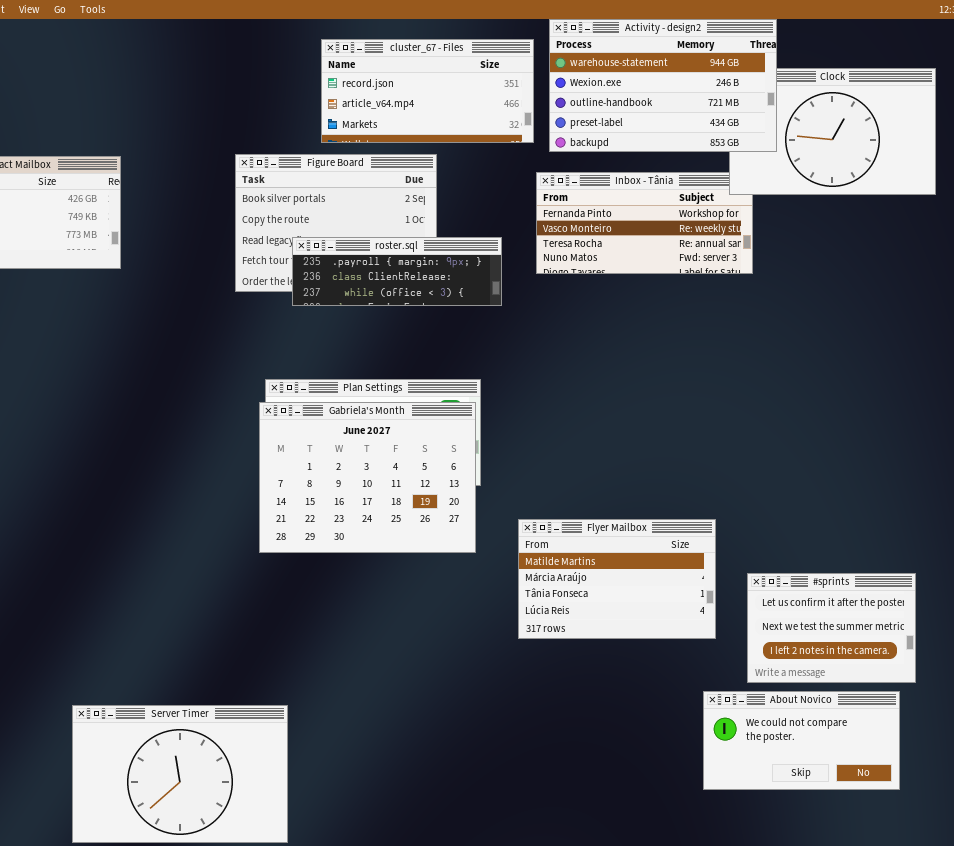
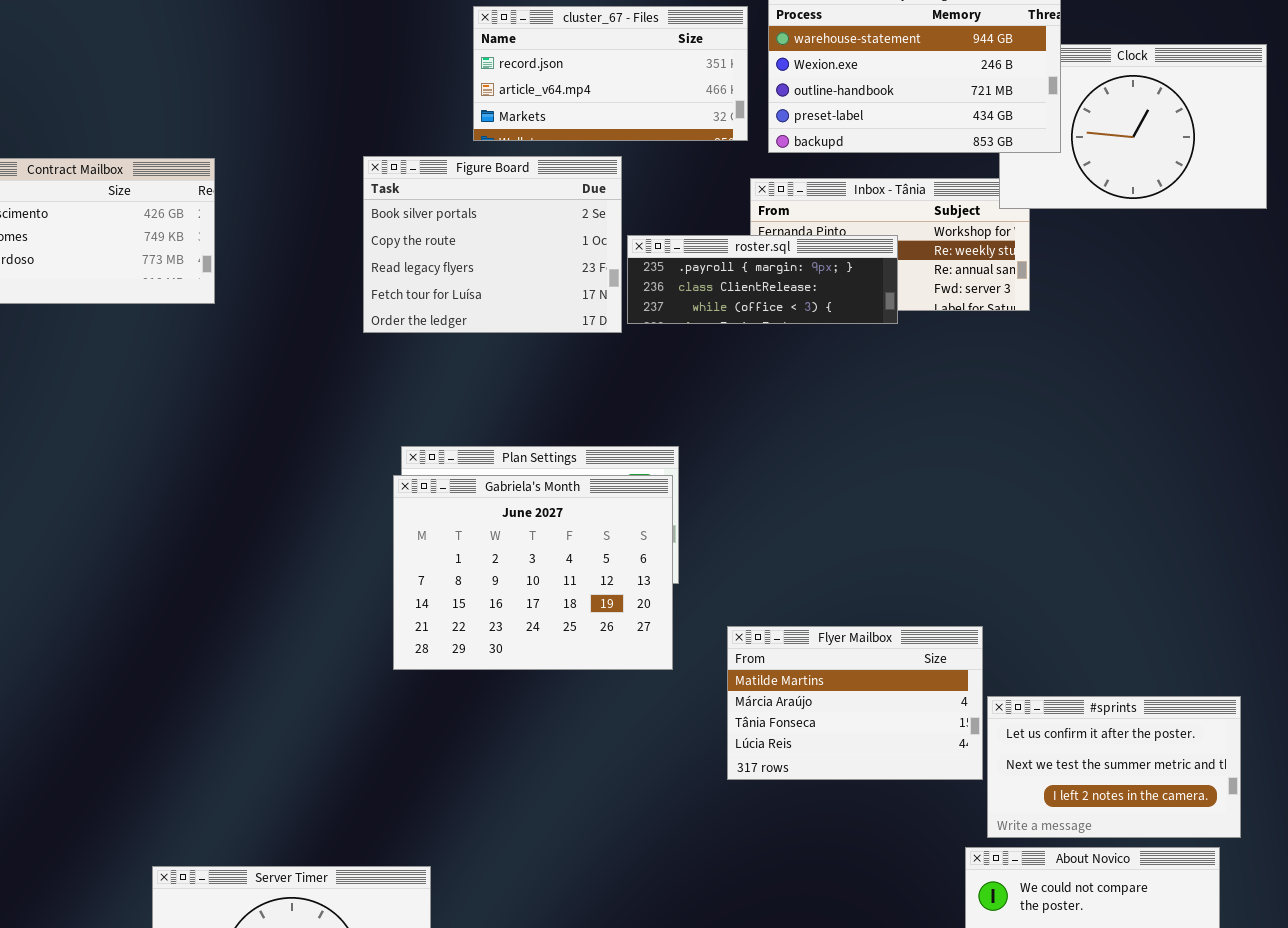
roster.sql: [292,237,502,306] -> [627,235,898,324], moved
#sprints: [747,573,916,683] -> [987,696,1241,838], resized

